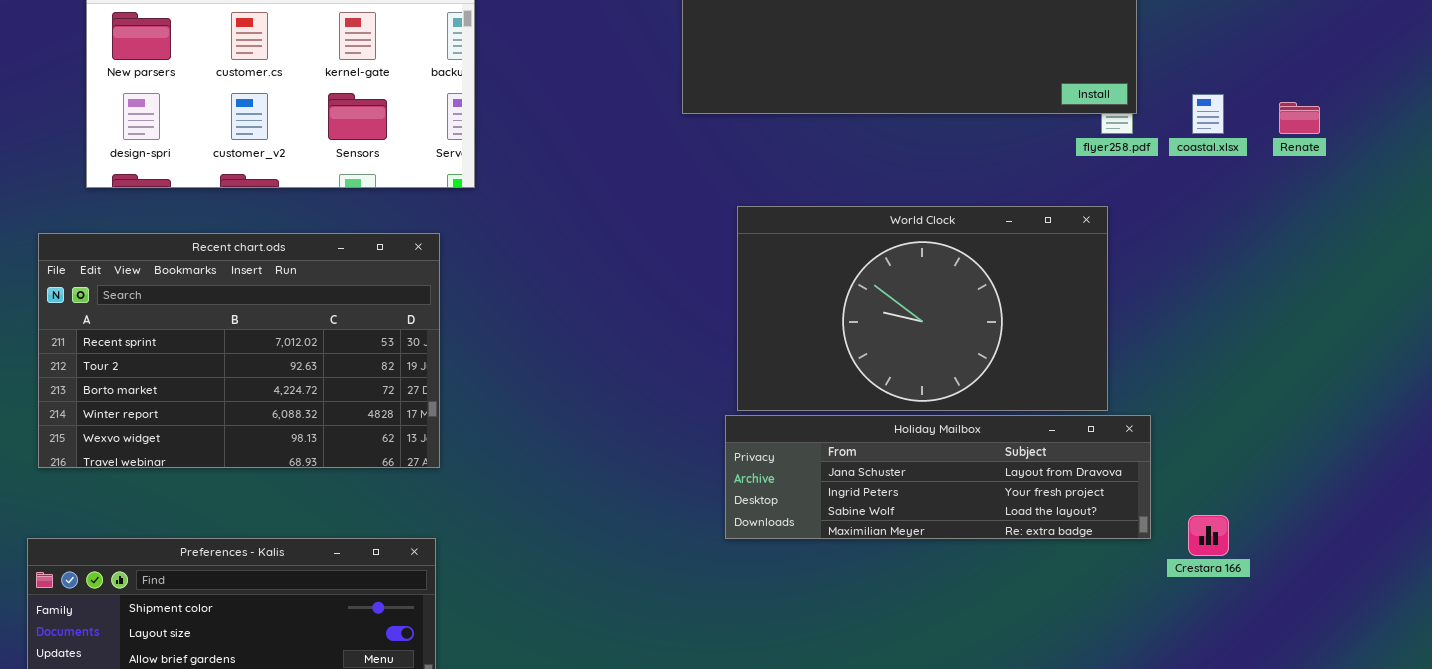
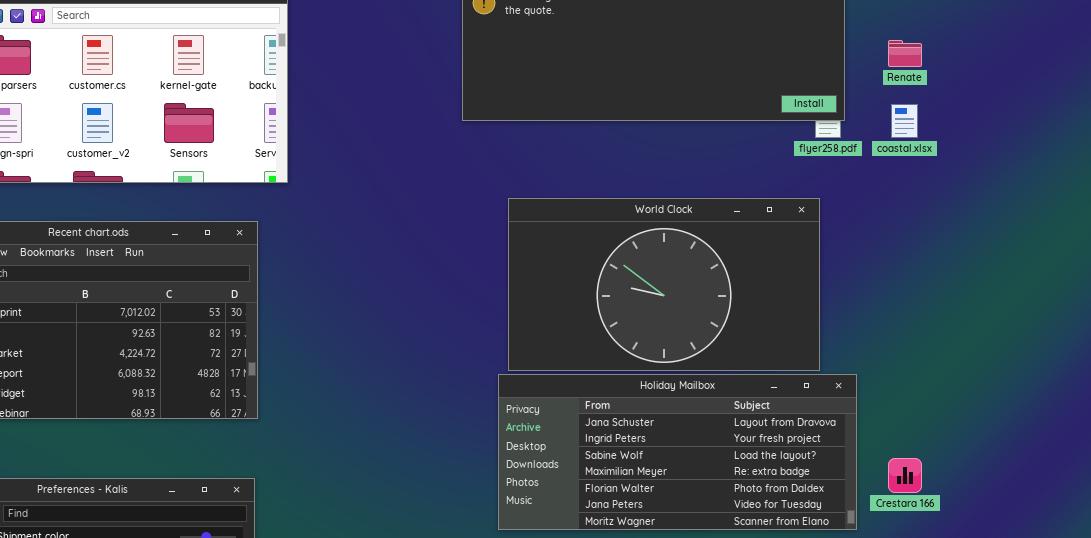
Renate: [1279,102,1320,134] -> [888,40,922,67], moved
Holiday Mailbox: [725,415,1151,539] -> [498,374,857,530], resized

